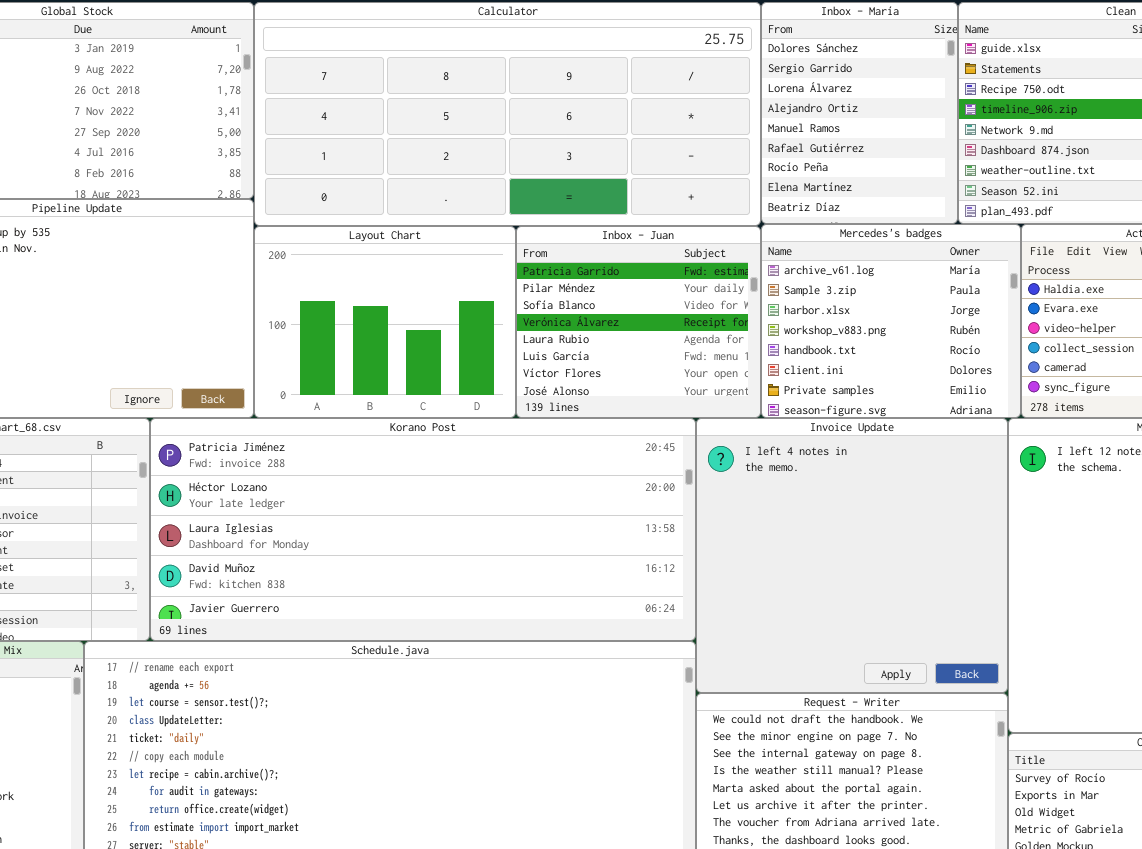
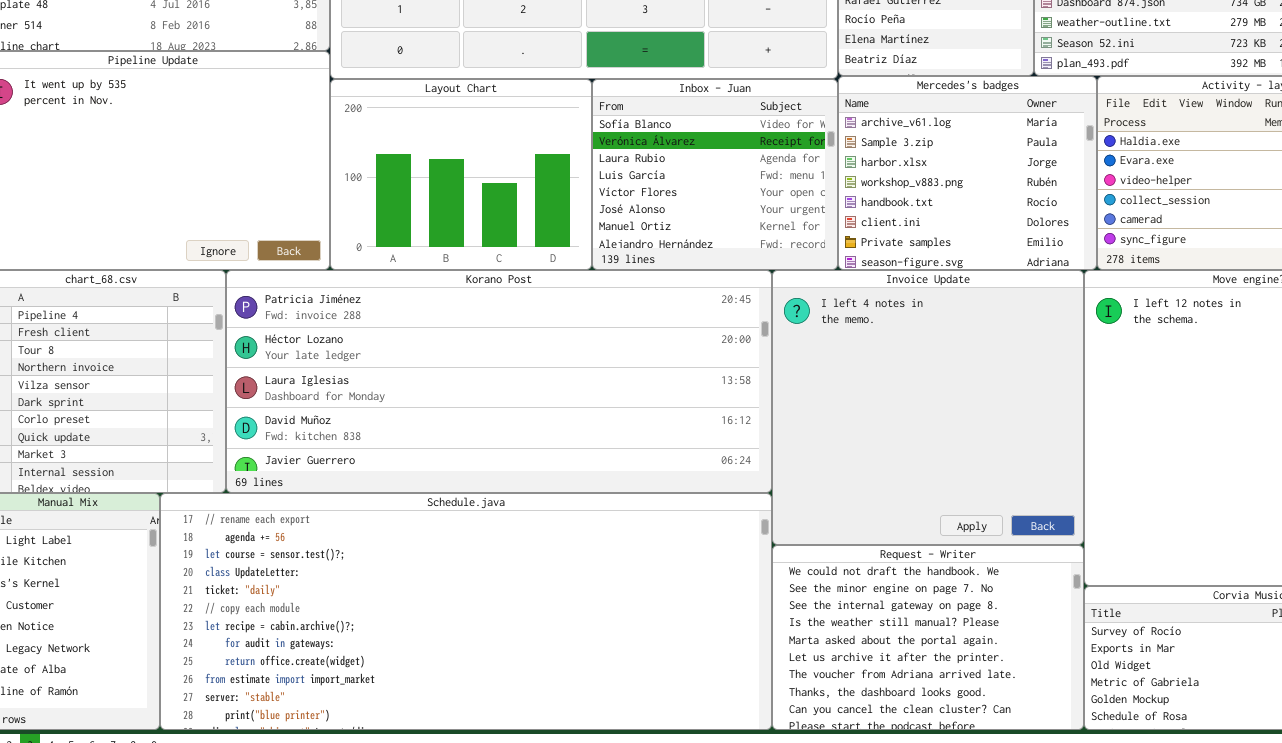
Inbox - Juan: [516,226,761,418] -> [592,79,838,270], scrolled down 2 rows

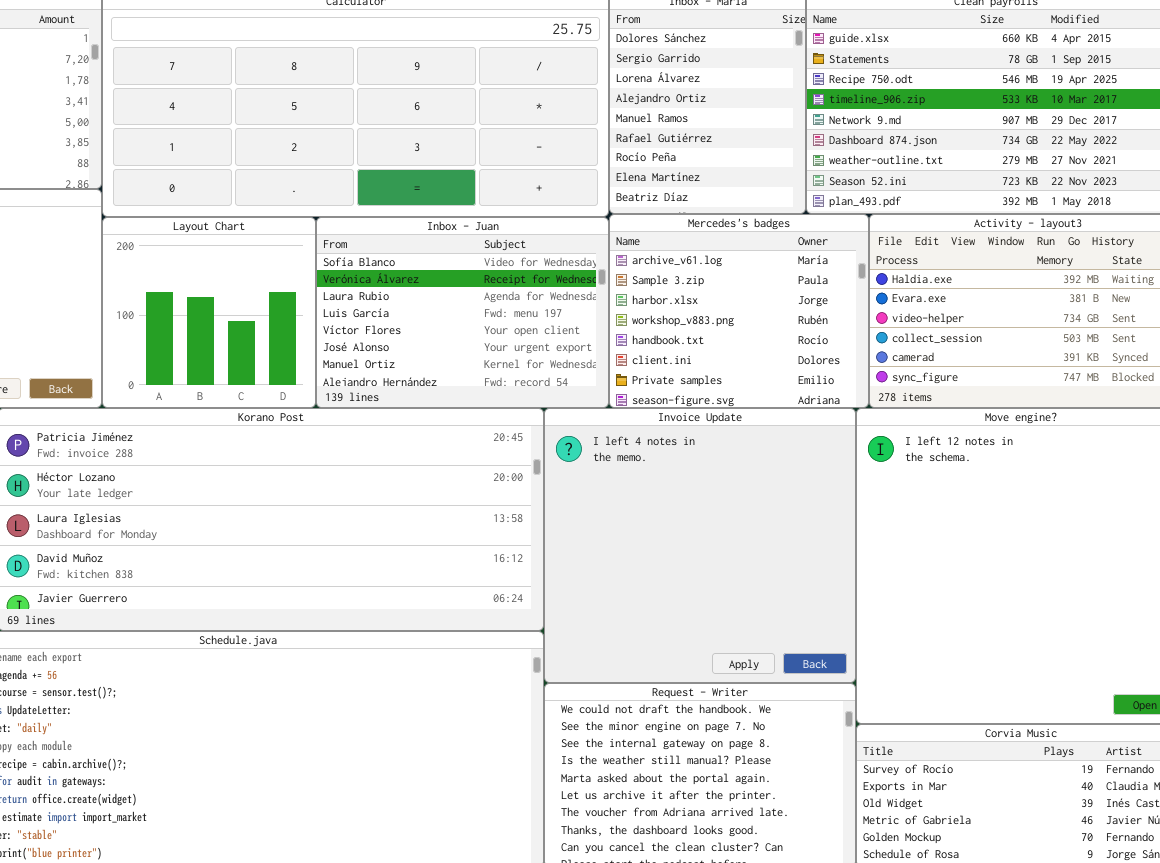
Layout Chart: [330,79,592,270] -> [102,217,316,408], resized
Inbox - Juan: [592,79,838,270] -> [316,217,609,408], resized

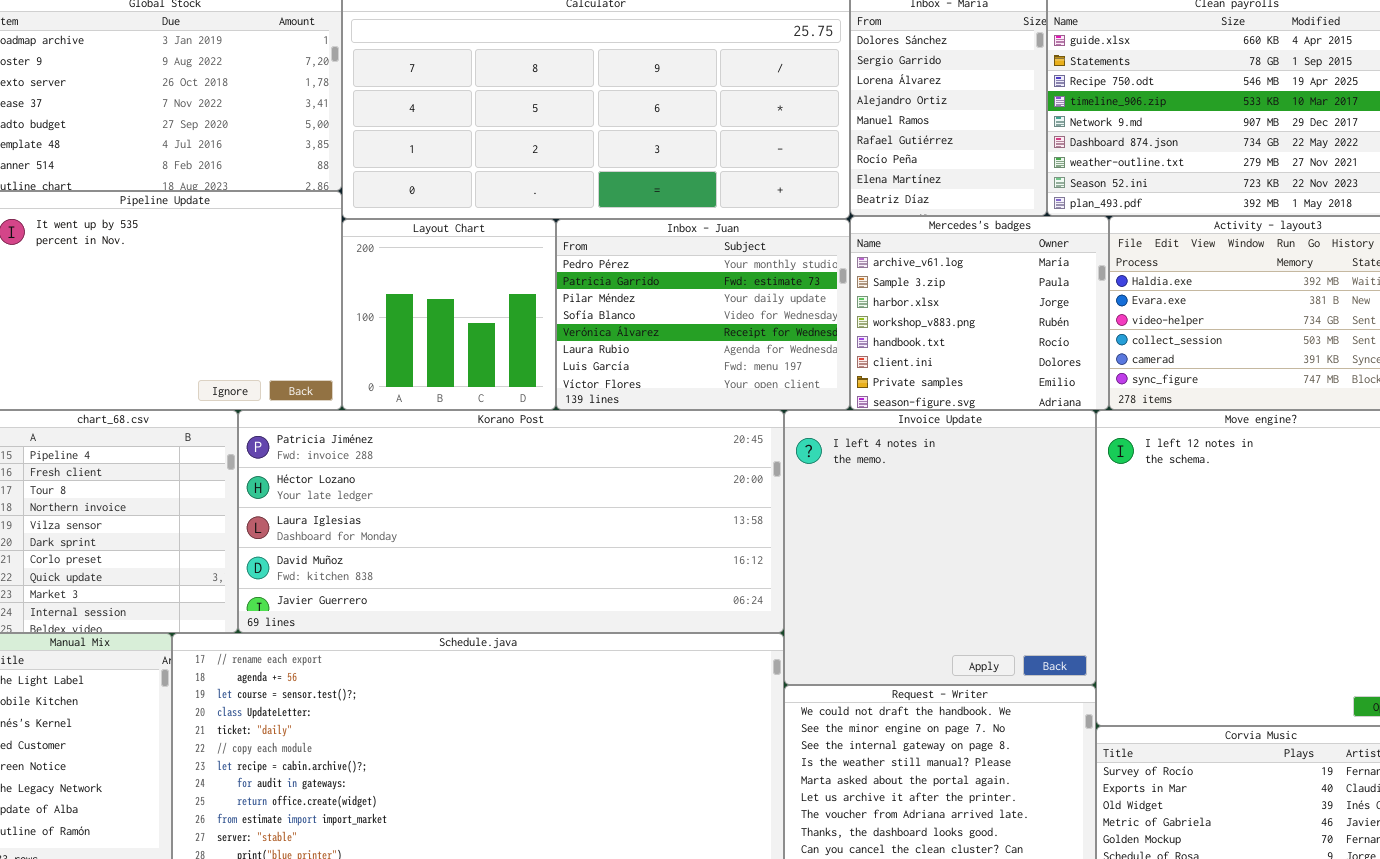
Inbox - Juan: [316,217,609,408] -> [556,219,850,410], scrolled up 3 rows

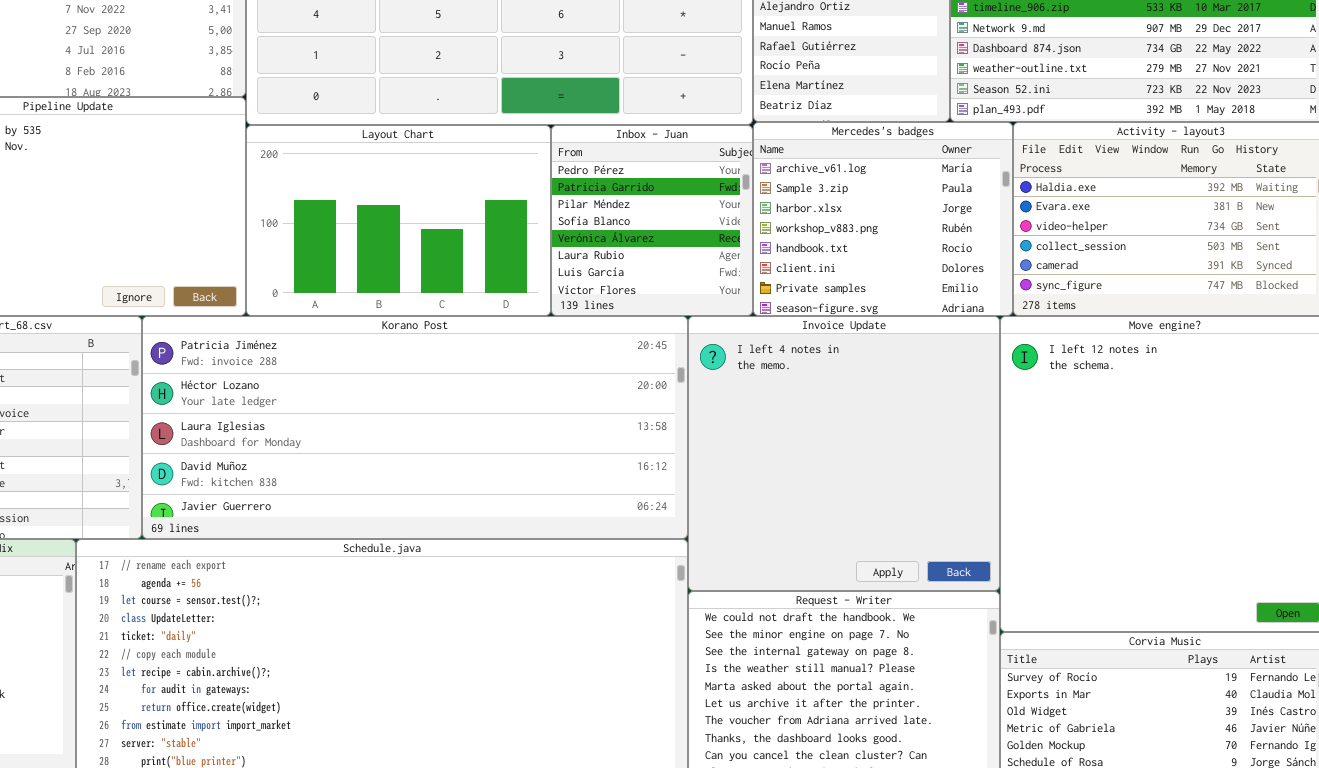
Layout Chart: [342,219,556,410] -> [246,125,551,316], resized
Inbox - Juan: [556,219,850,410] -> [551,125,753,316], resized

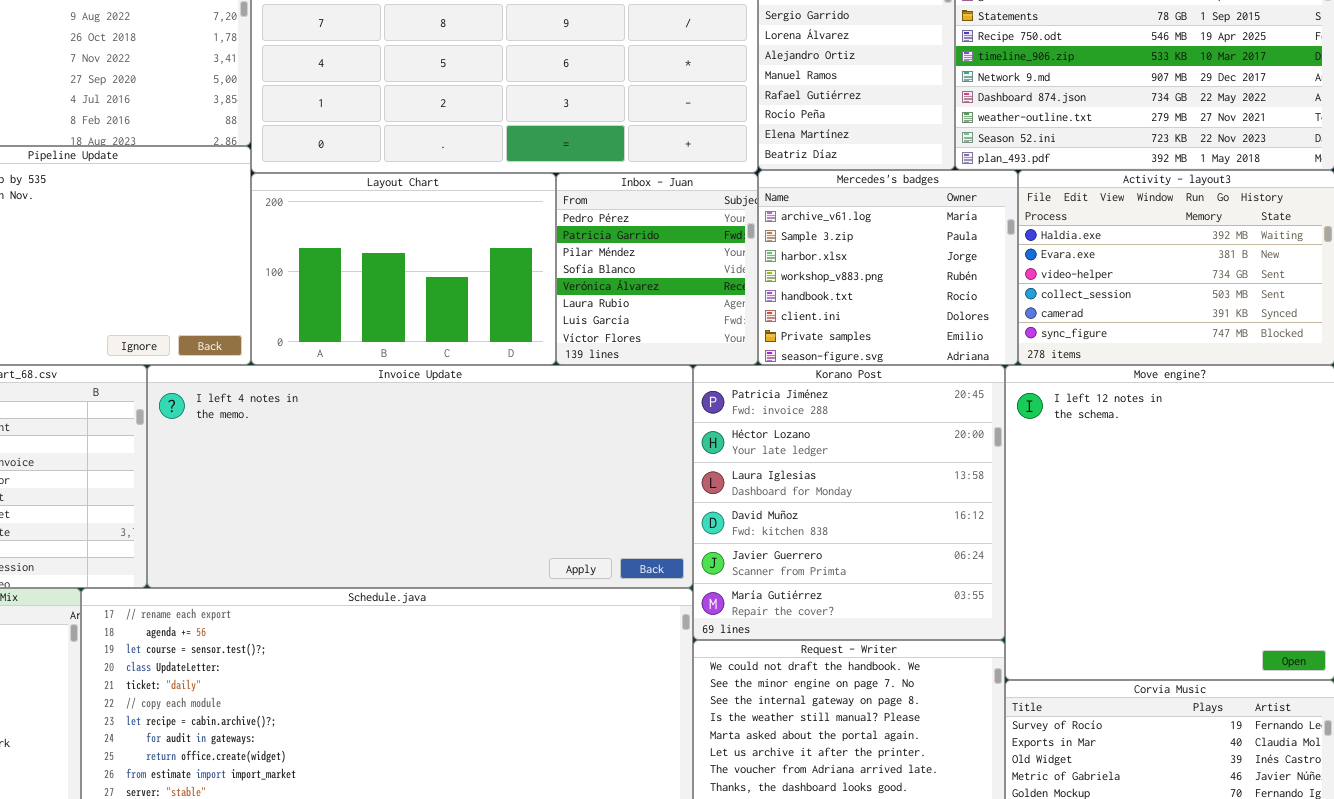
Korano Post: [142,316,688,539] -> [693,365,1005,640], moved, resized
Invoice Update: [688,316,1000,591] -> [147,365,693,588], moved, resized

